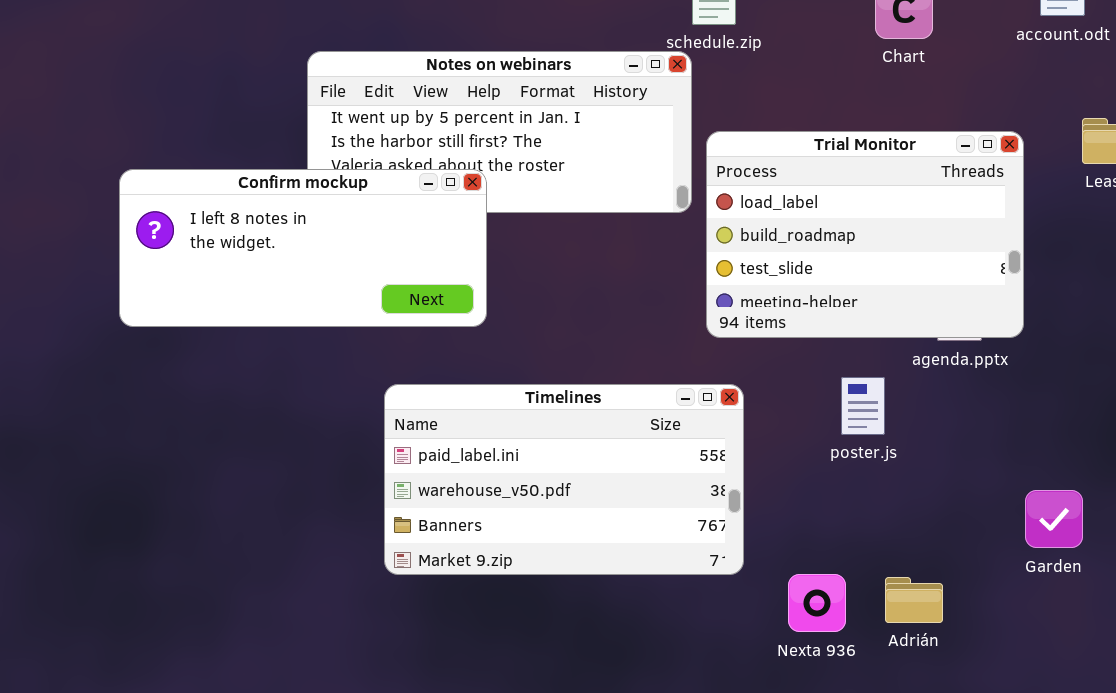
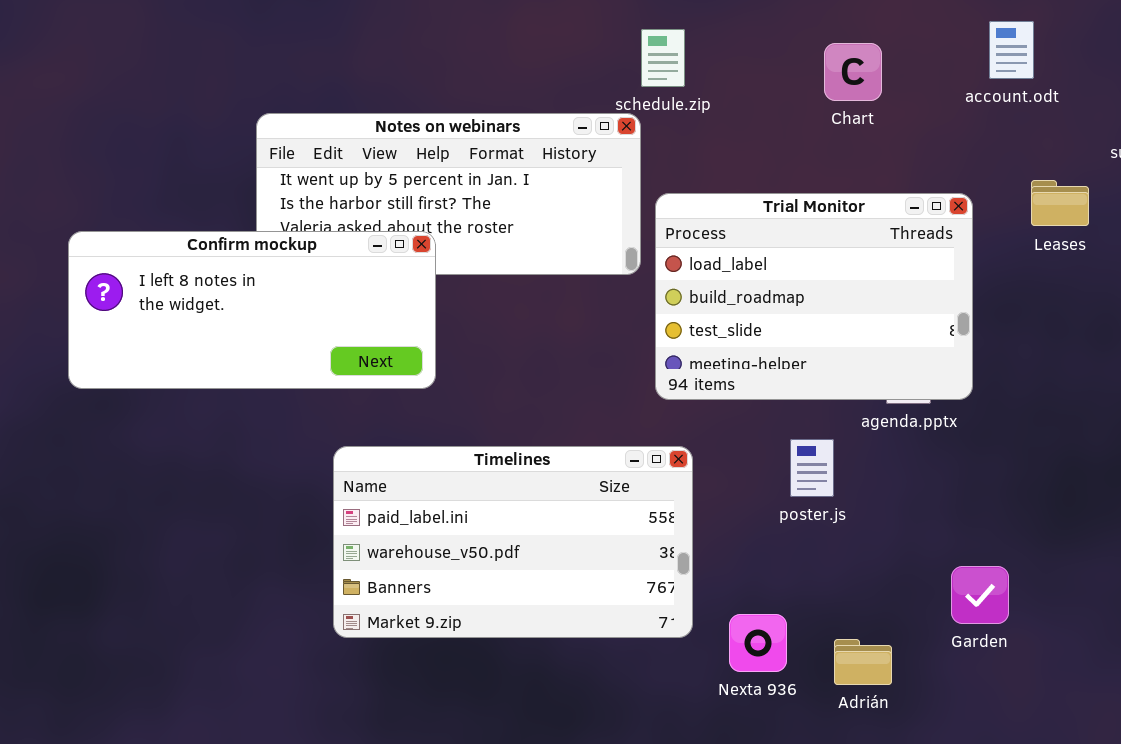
Garden: [1025,490,1083,548] -> [951,566,1009,624], moved
Nexta 936: [788,574,846,632] -> [729,614,787,672], moved

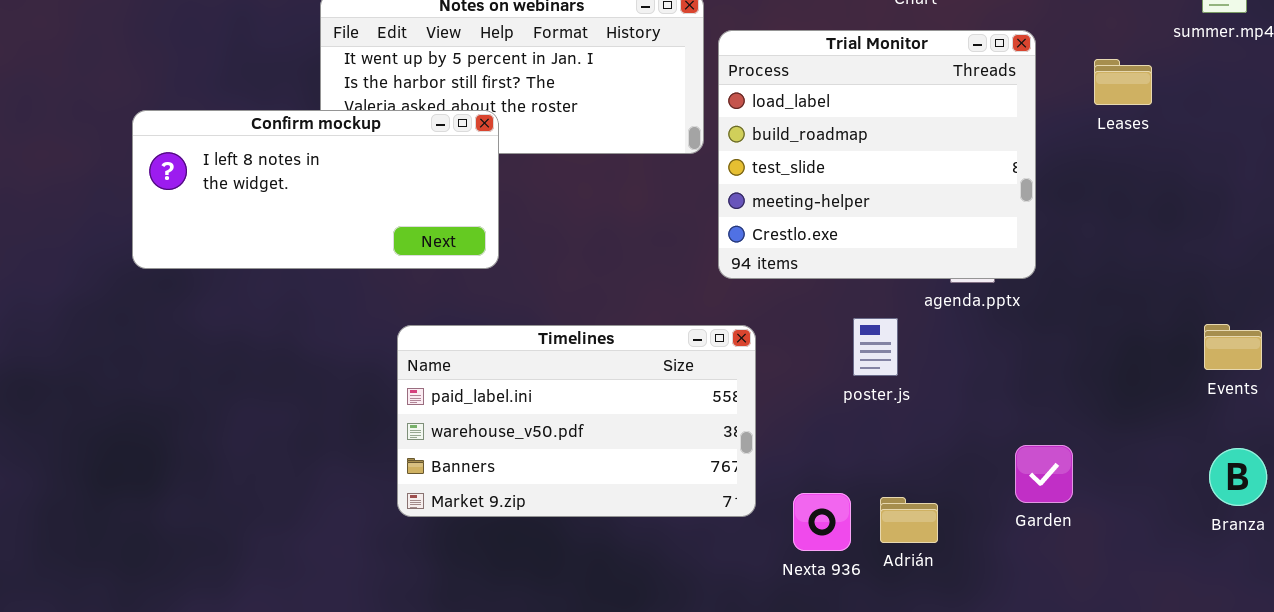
Trial Monitor: [655,193,973,400] -> [718,30,1036,279], resized
Adrián: [834,639,892,685] -> [880,497,938,543], moved

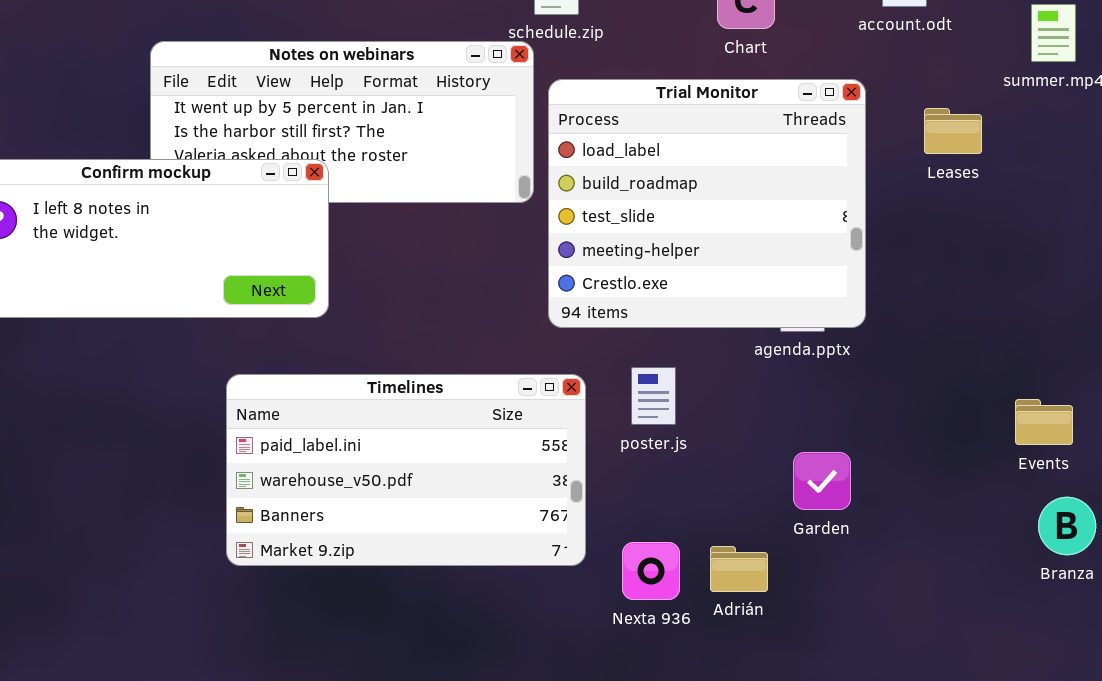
poster.js: [853,318,898,376] -> [631,367,676,425], moved
Events: [1204,324,1262,370] -> [1015,399,1073,445], moved
Garden: [1015,445,1073,503] -> [793,452,851,510], moved

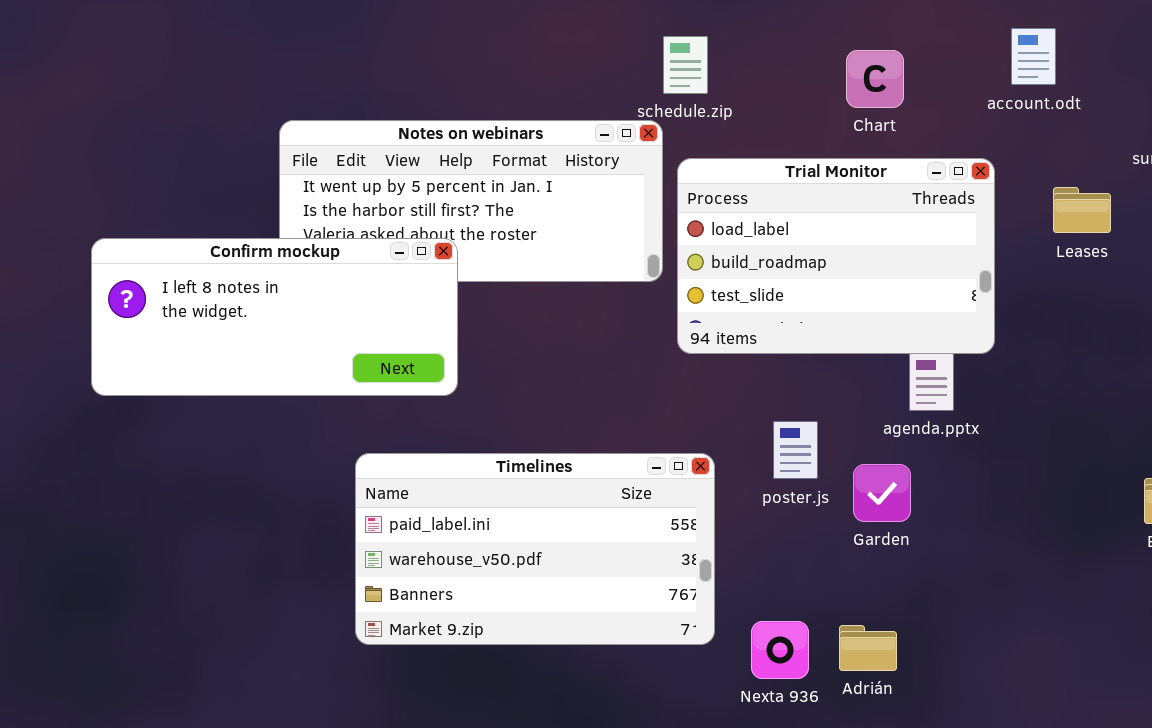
Trial Monitor: [548,79,866,328] -> [677,158,995,354], resized
poster.js: [631,367,676,425] -> [773,421,818,479], moved
Garden: [793,452,851,510] -> [853,464,911,522], moved

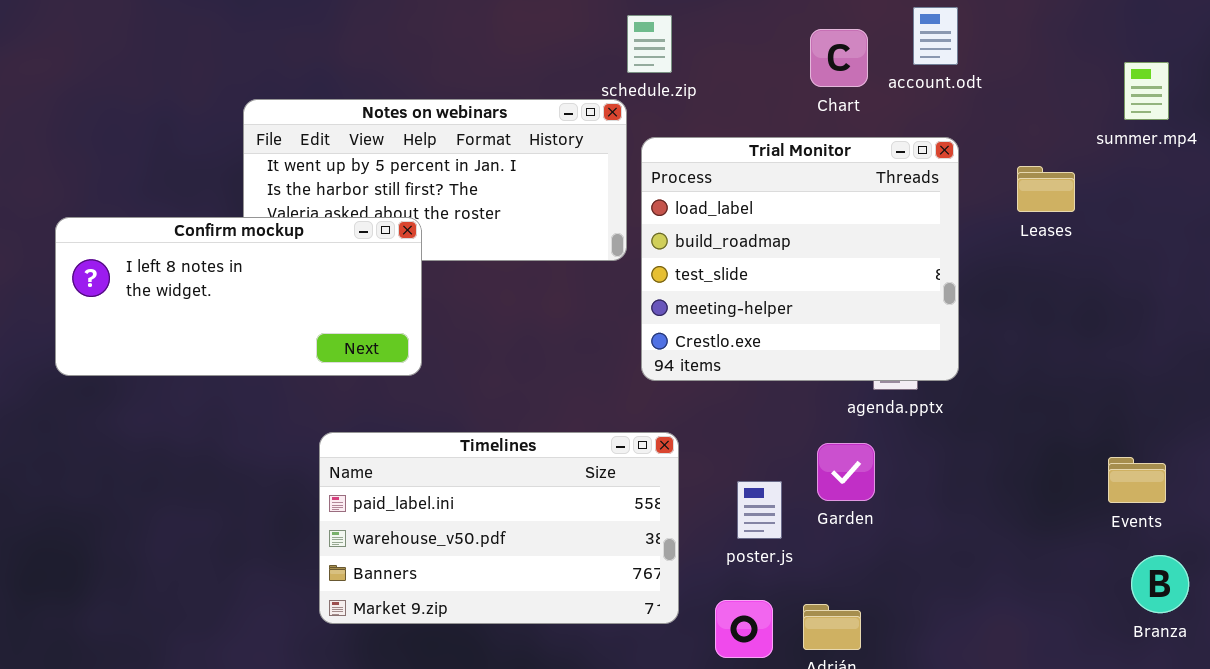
account.odt: [1011,28,1056,85] -> [913,7,958,65], moved
Trial Monitor: [677,158,995,354] -> [641,137,959,381], resized
poster.js: [773,421,818,479] -> [737,481,782,539], moved

